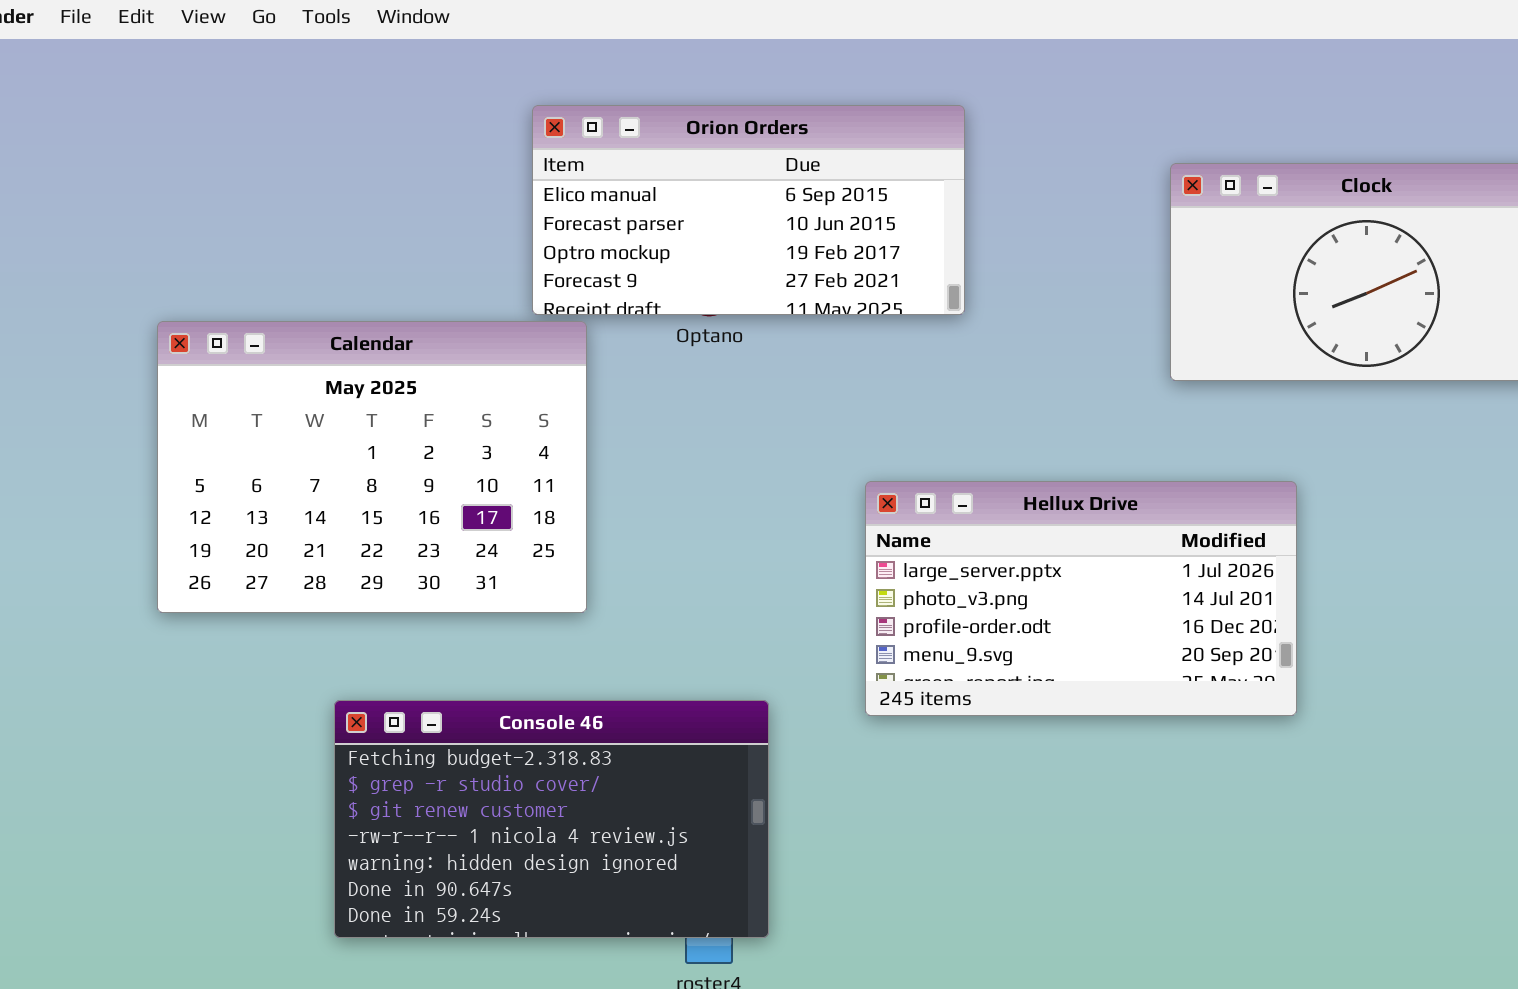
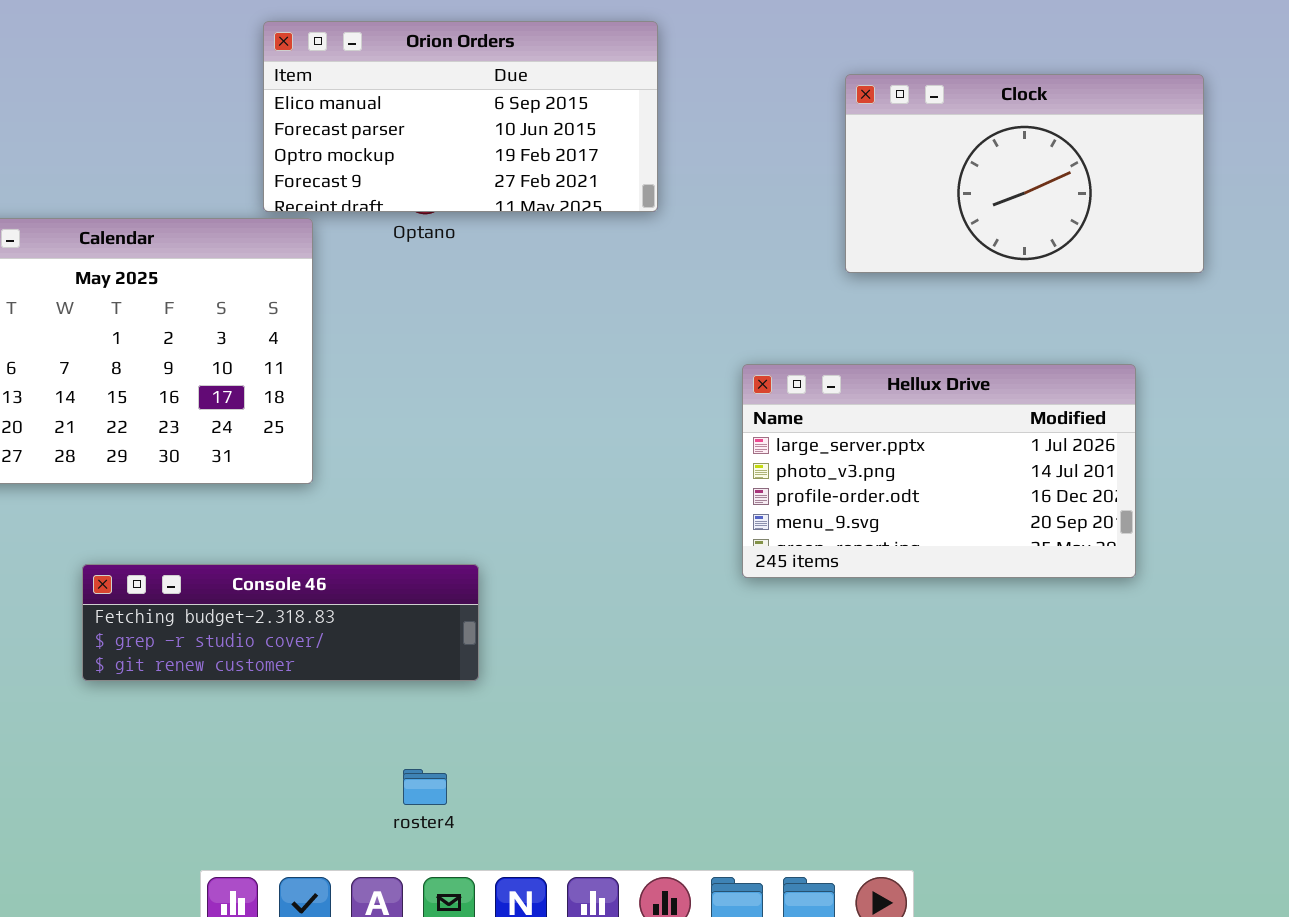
Hellux Drive: [865,481,1297,716] -> [742,364,1136,578], moved
Console 46: [334,700,769,938] -> [82,564,479,681], resized

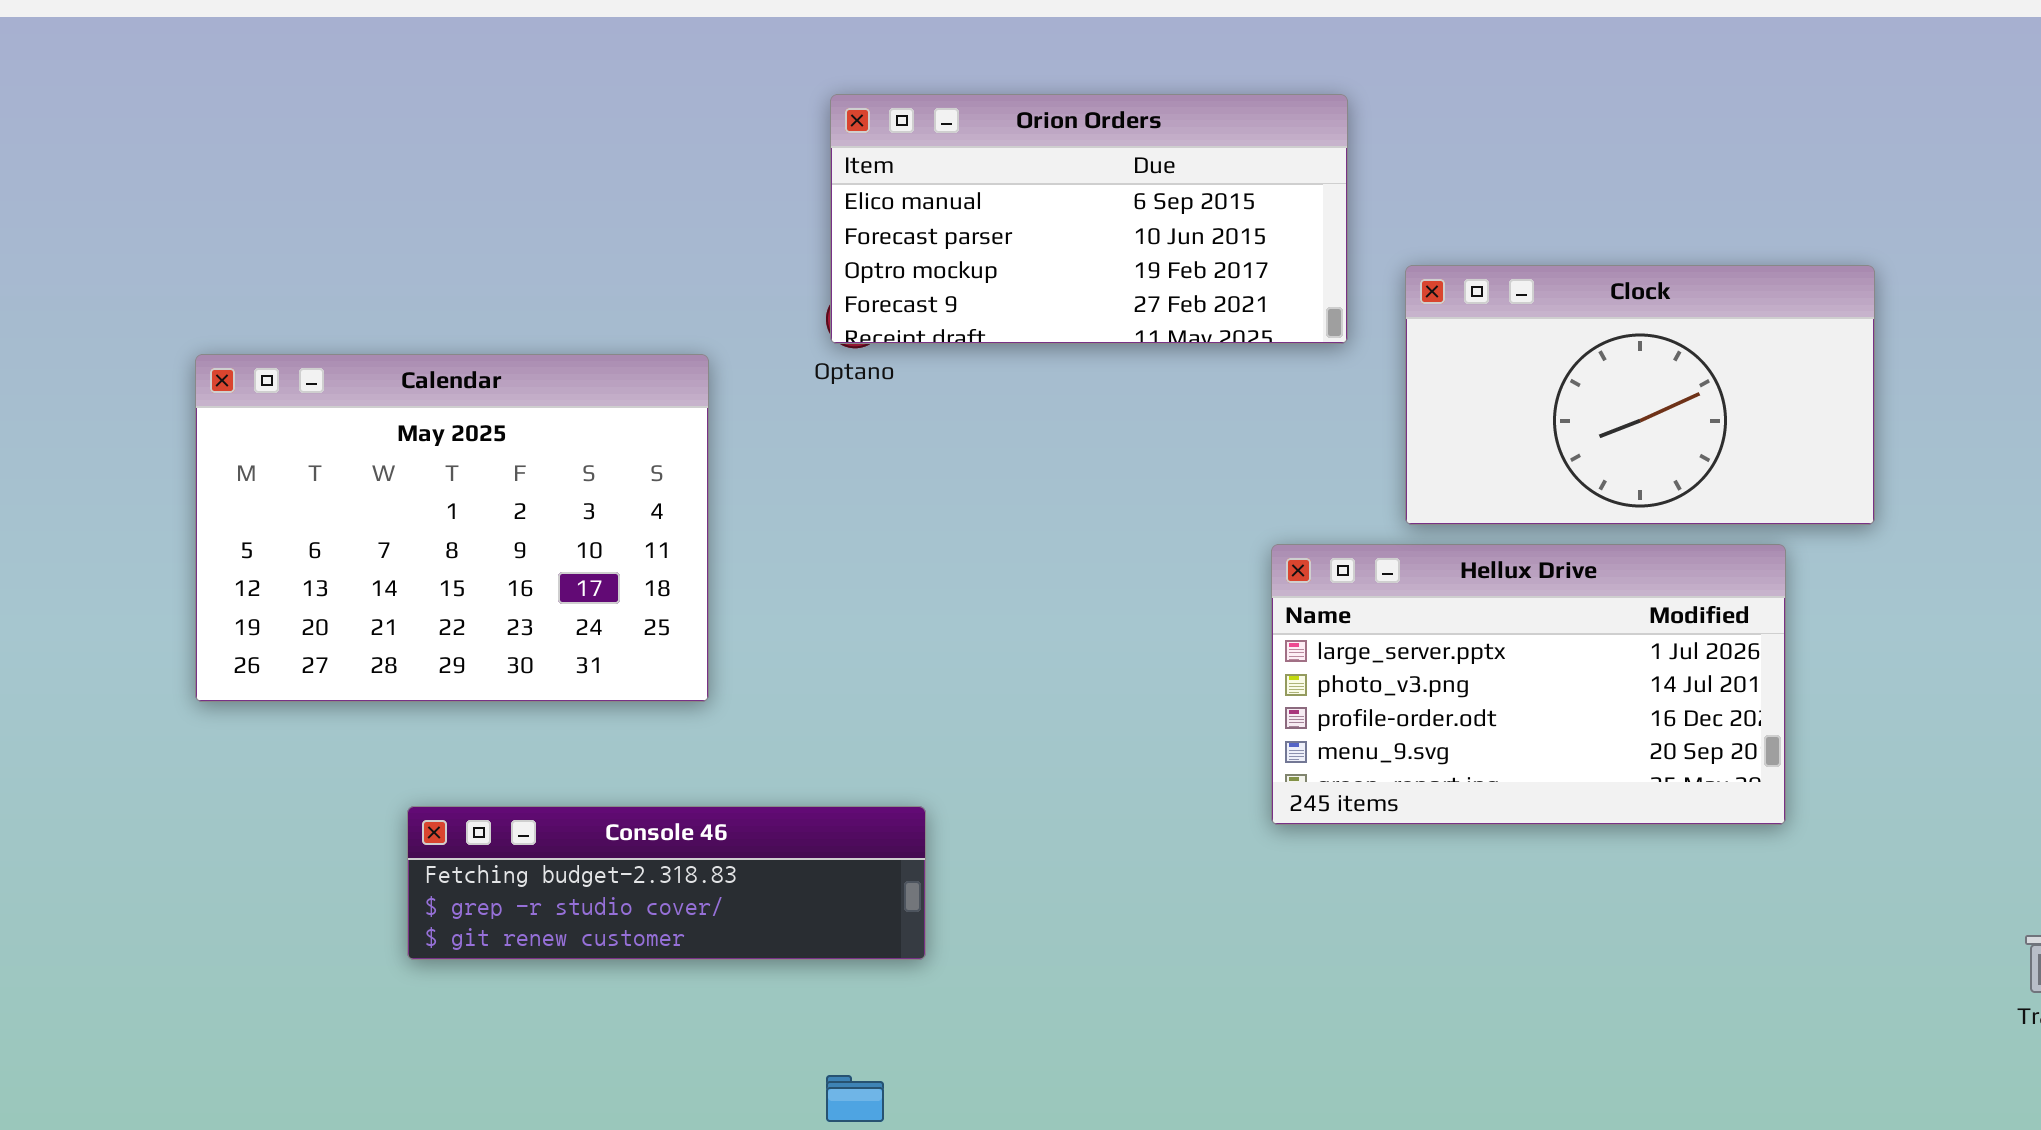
Orion Orders: [263,21,658,212] -> [830,94,1348,344], moved
Clock: [845,74,1204,273] -> [1405,265,1875,525], moved

